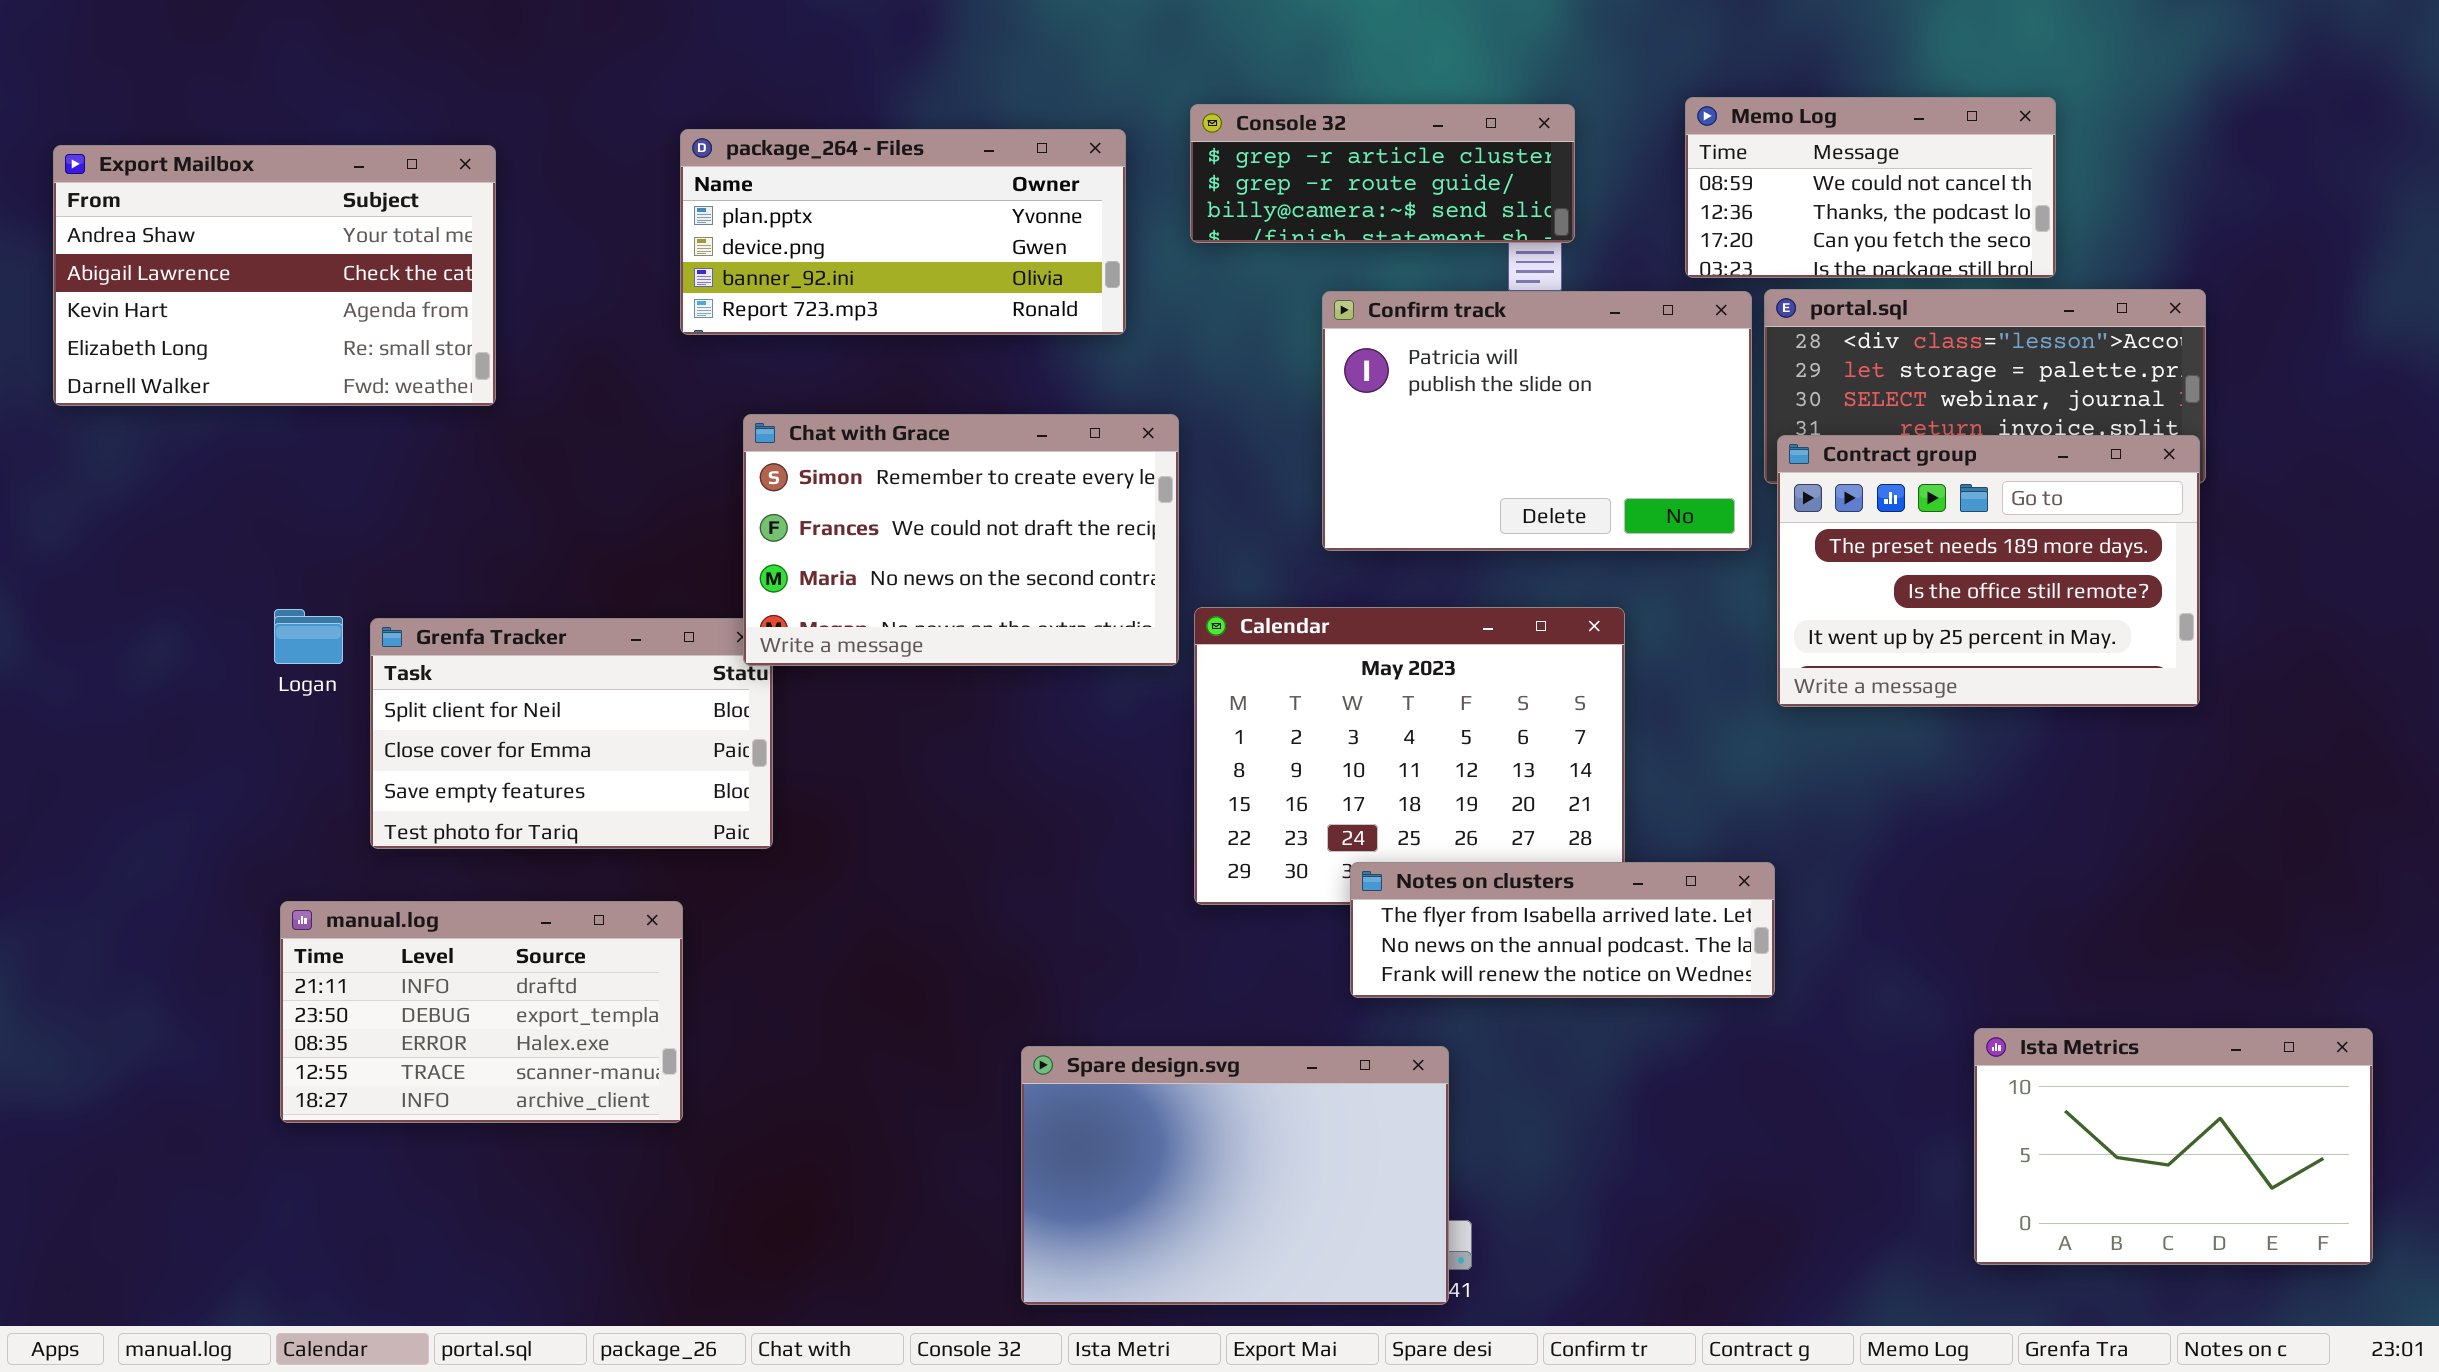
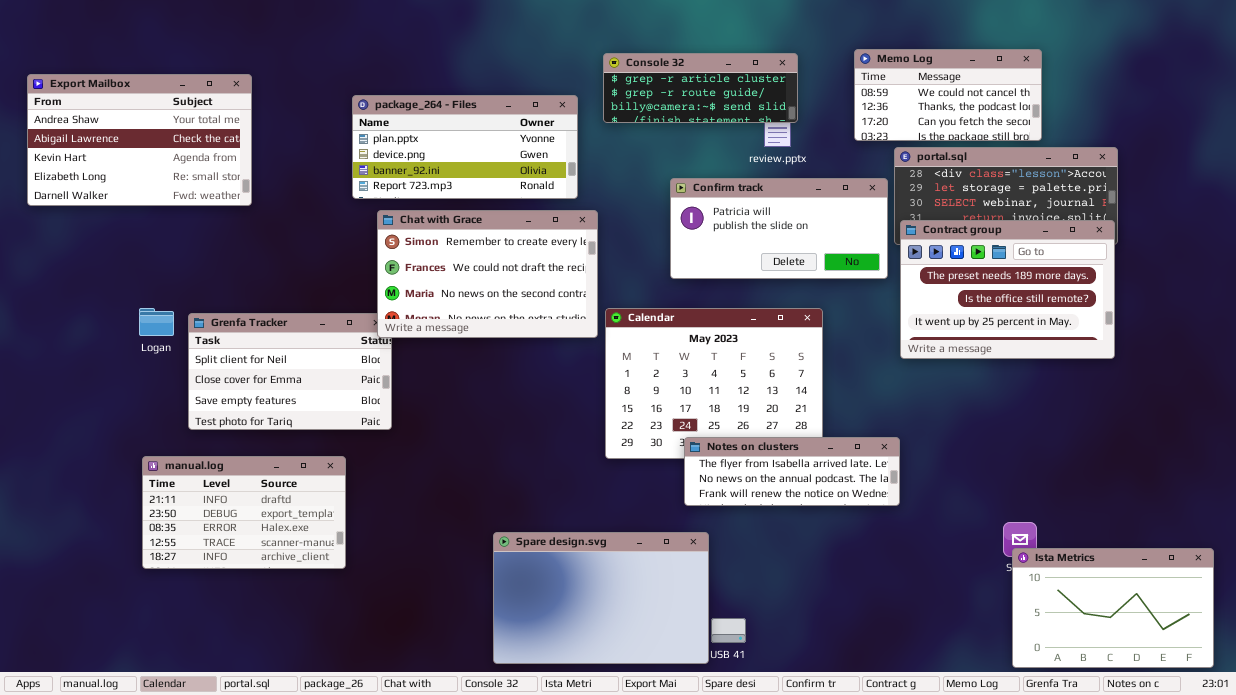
package_264 - Files: [680,129,1126,335] -> [352,95,578,199], moved
Confirm track: [1322,291,1752,551] -> [670,178,888,279], resized
Ista Metrics: [1974,1028,2373,1265] -> [1012,548,1214,668], moved
Spare design.svg: [1021,1046,1449,1305] -> [493,532,709,664], moved

